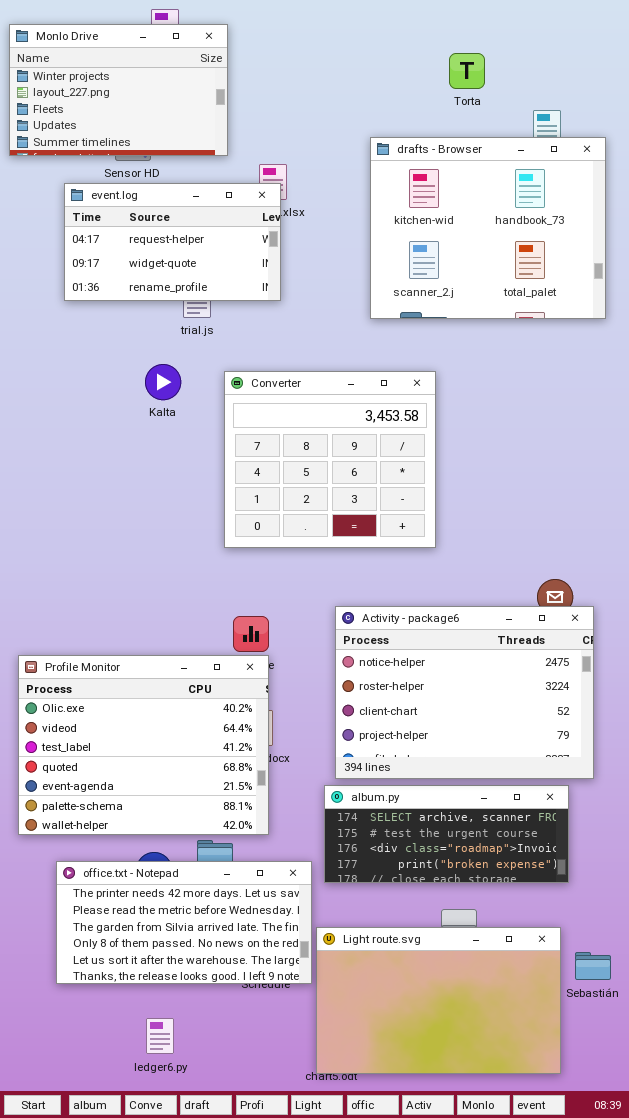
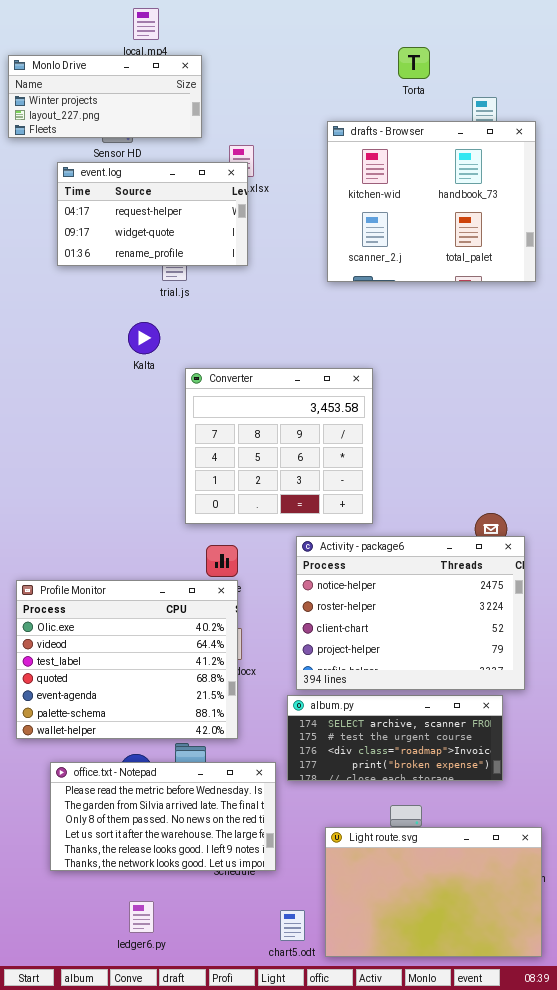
Monlo Drive: [9,24,228,156] -> [8,55,202,138], resized
Converter: [224,371,436,548] -> [185,368,373,524], moved
office.txt - Notepad: [56,861,312,984] -> [50,762,276,871], scrolled down 1 row
Light route.svg: [316,927,561,1074] -> [325,827,542,957], moved

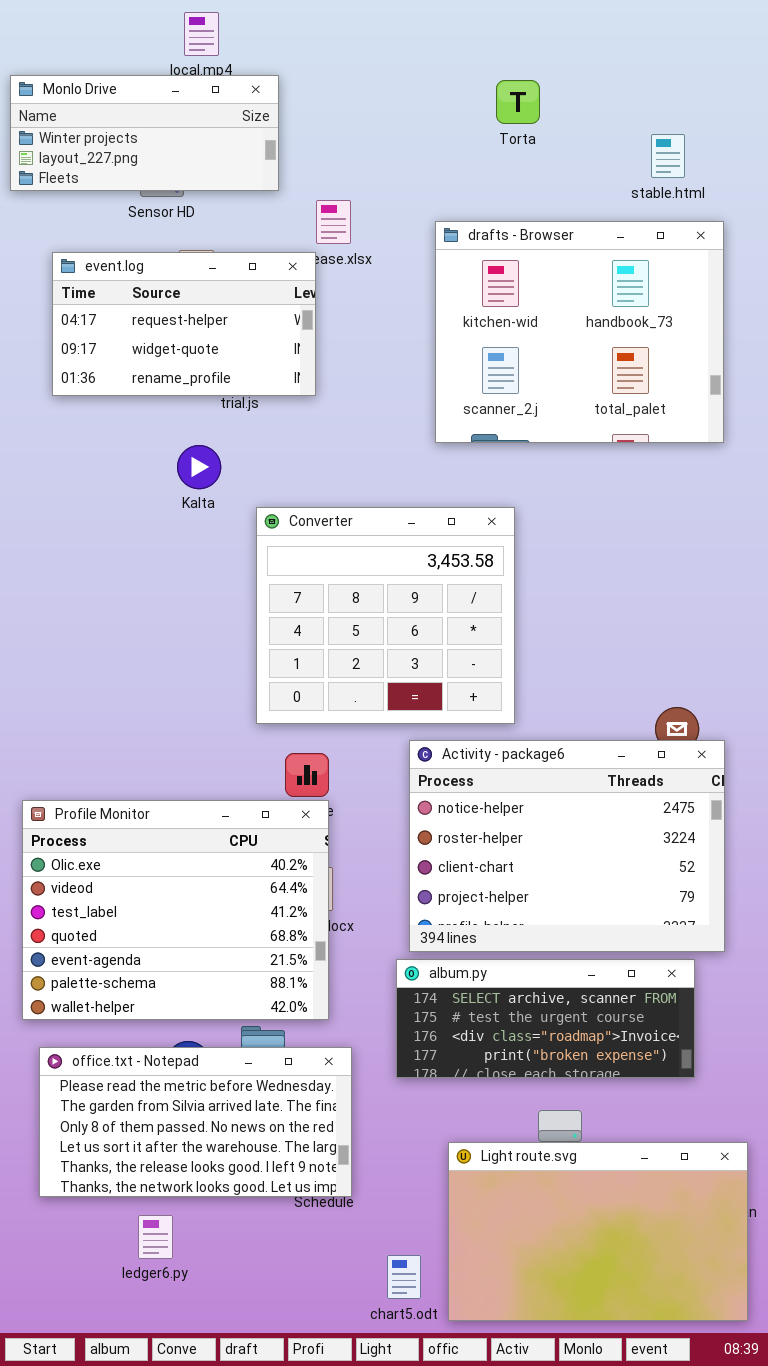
Torta: [398,47,430,79] -> [496,80,540,124], moved
drafts - Browser: [327,121,536,282] -> [435,221,724,443], moved
event.log: [57,162,248,266] -> [52,252,316,396], moved
office.txt - Notepad: [50,762,276,871] -> [39,1047,352,1197], moved
ledger6.py: [129,901,154,933] -> [138,1215,173,1259], moved

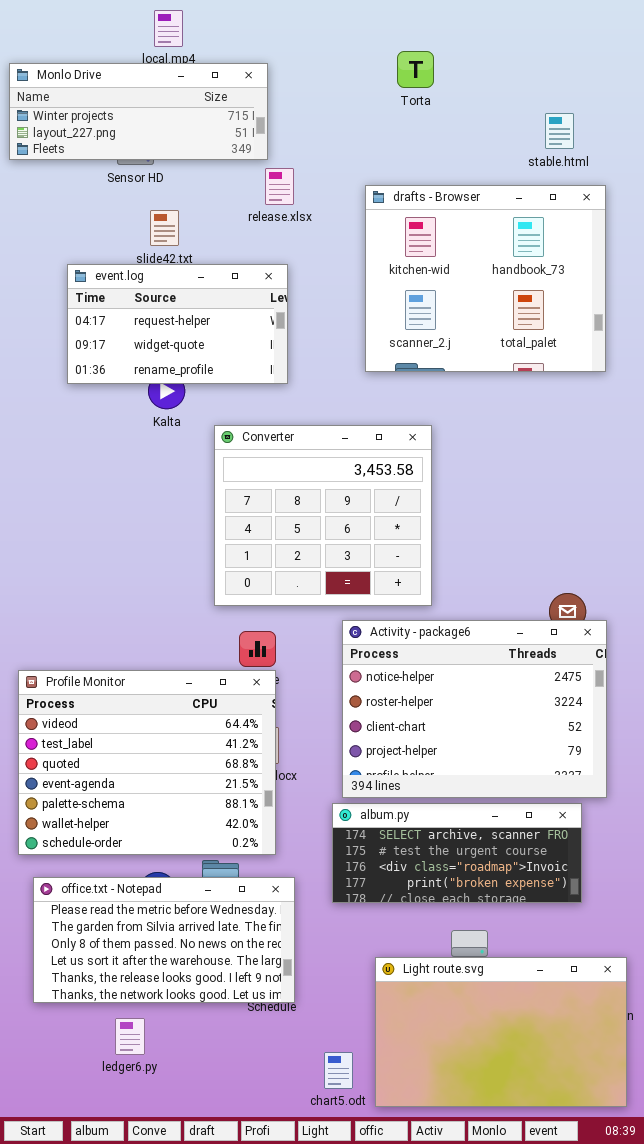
Monlo Drive: [10,75,279,191] -> [9,63,268,160], resized
Torta: [496,80,540,124] -> [397,51,434,88], moved
event.log: [52,252,316,396] -> [67,264,288,384], moved
Profile Monitor: [22,800,329,1020] -> [18,670,276,855], scrolled down 1 row

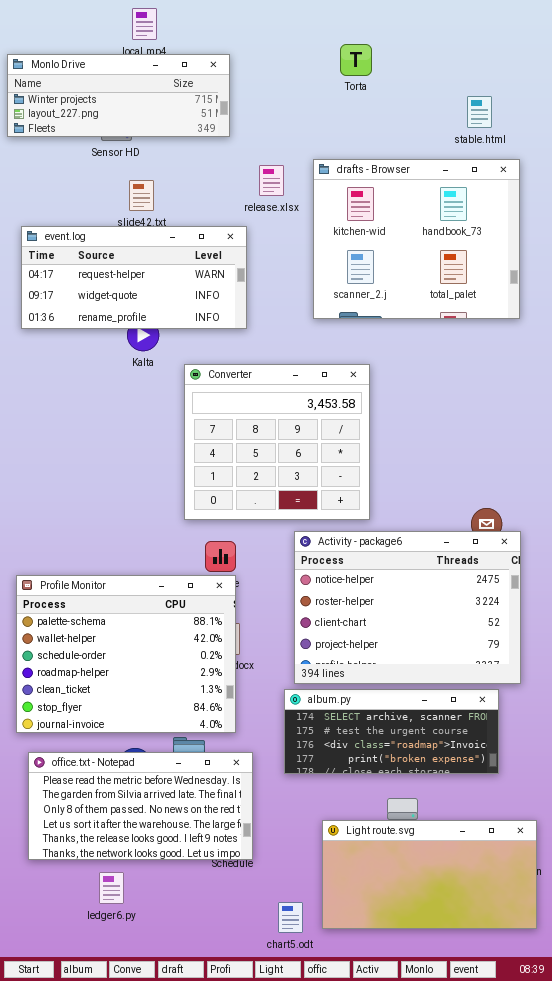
release.xlsx: [265,168,294,205] -> [259,165,284,196], moved
event.log: [67,264,288,384] -> [21,226,247,329], resized
Profile Monitor: [18,670,276,855] -> [16,575,236,733], scrolled down 4 rows
Light route.svg: [375,957,627,1107] -> [322,820,537,929], resized

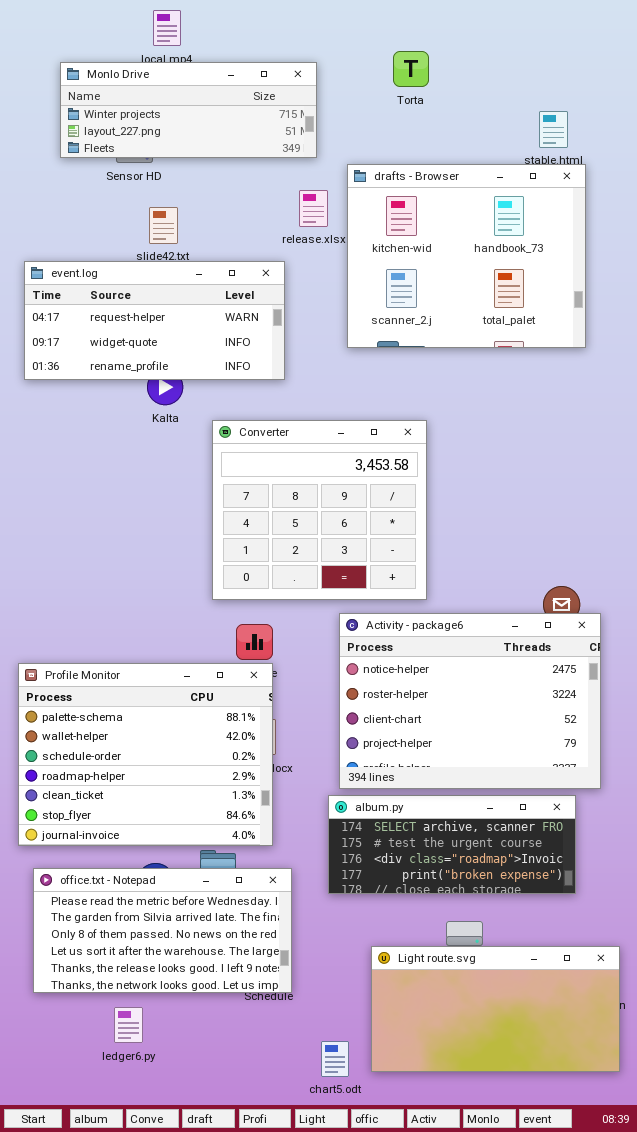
Monlo Drive: [7,54,230,137] -> [60,62,317,158], moved
drafts - Browser: [313,159,520,319] -> [347,164,586,348], moved

